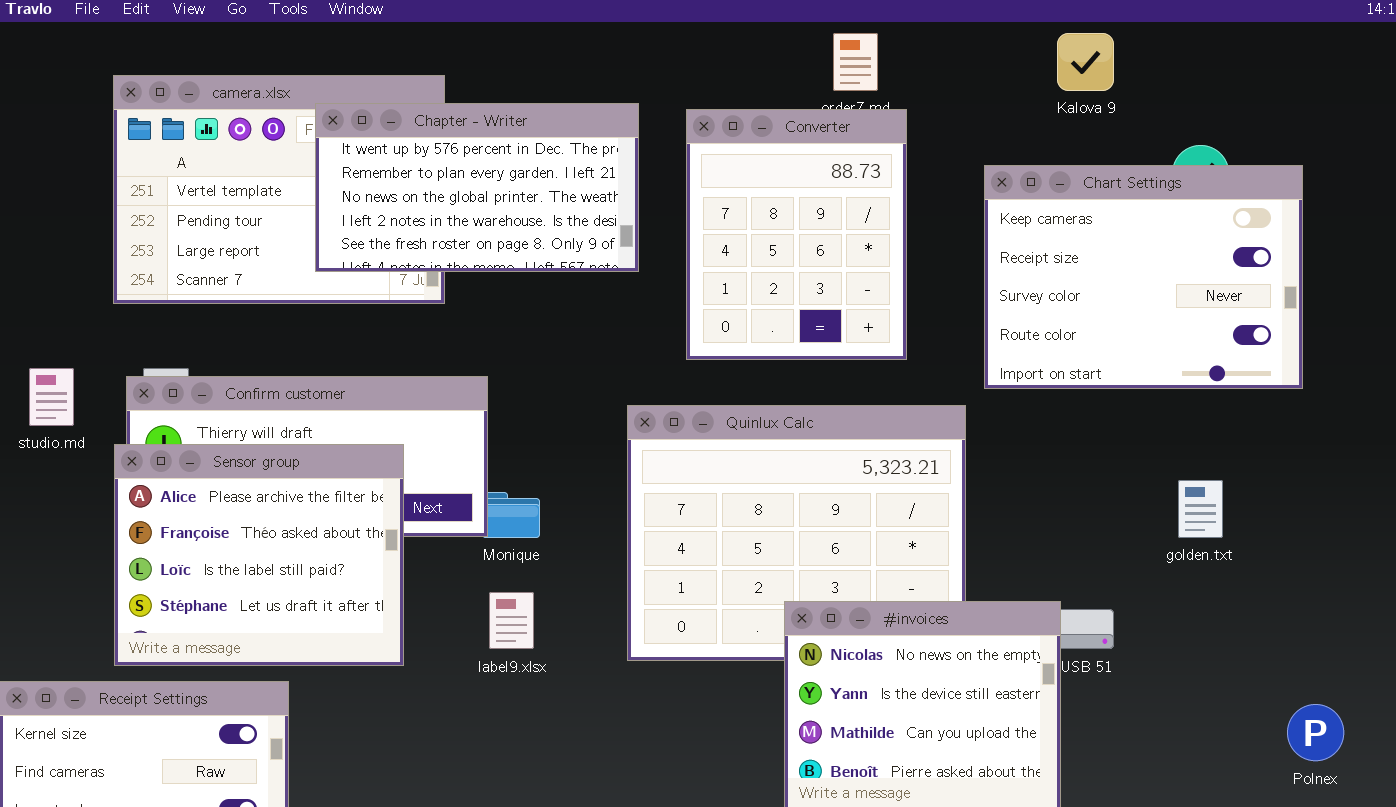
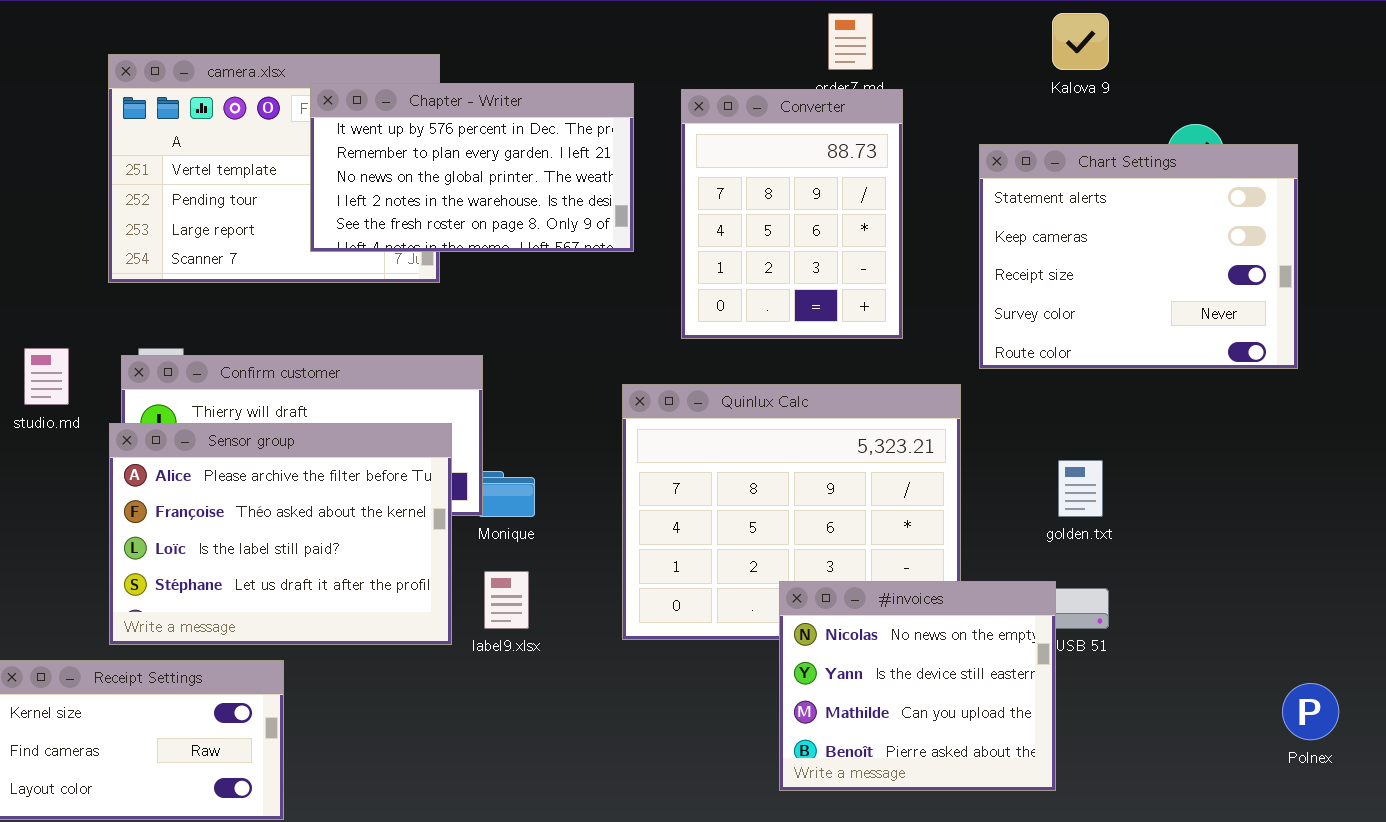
Chart Settings: [984,165,1303,389] -> [979,144,1298,369], scrolled up 1 row
Sensor group: [114,444,404,666] -> [109,423,452,645], resized
golden.txt: [1178,480,1223,538] -> [1058,460,1103,517], moved

